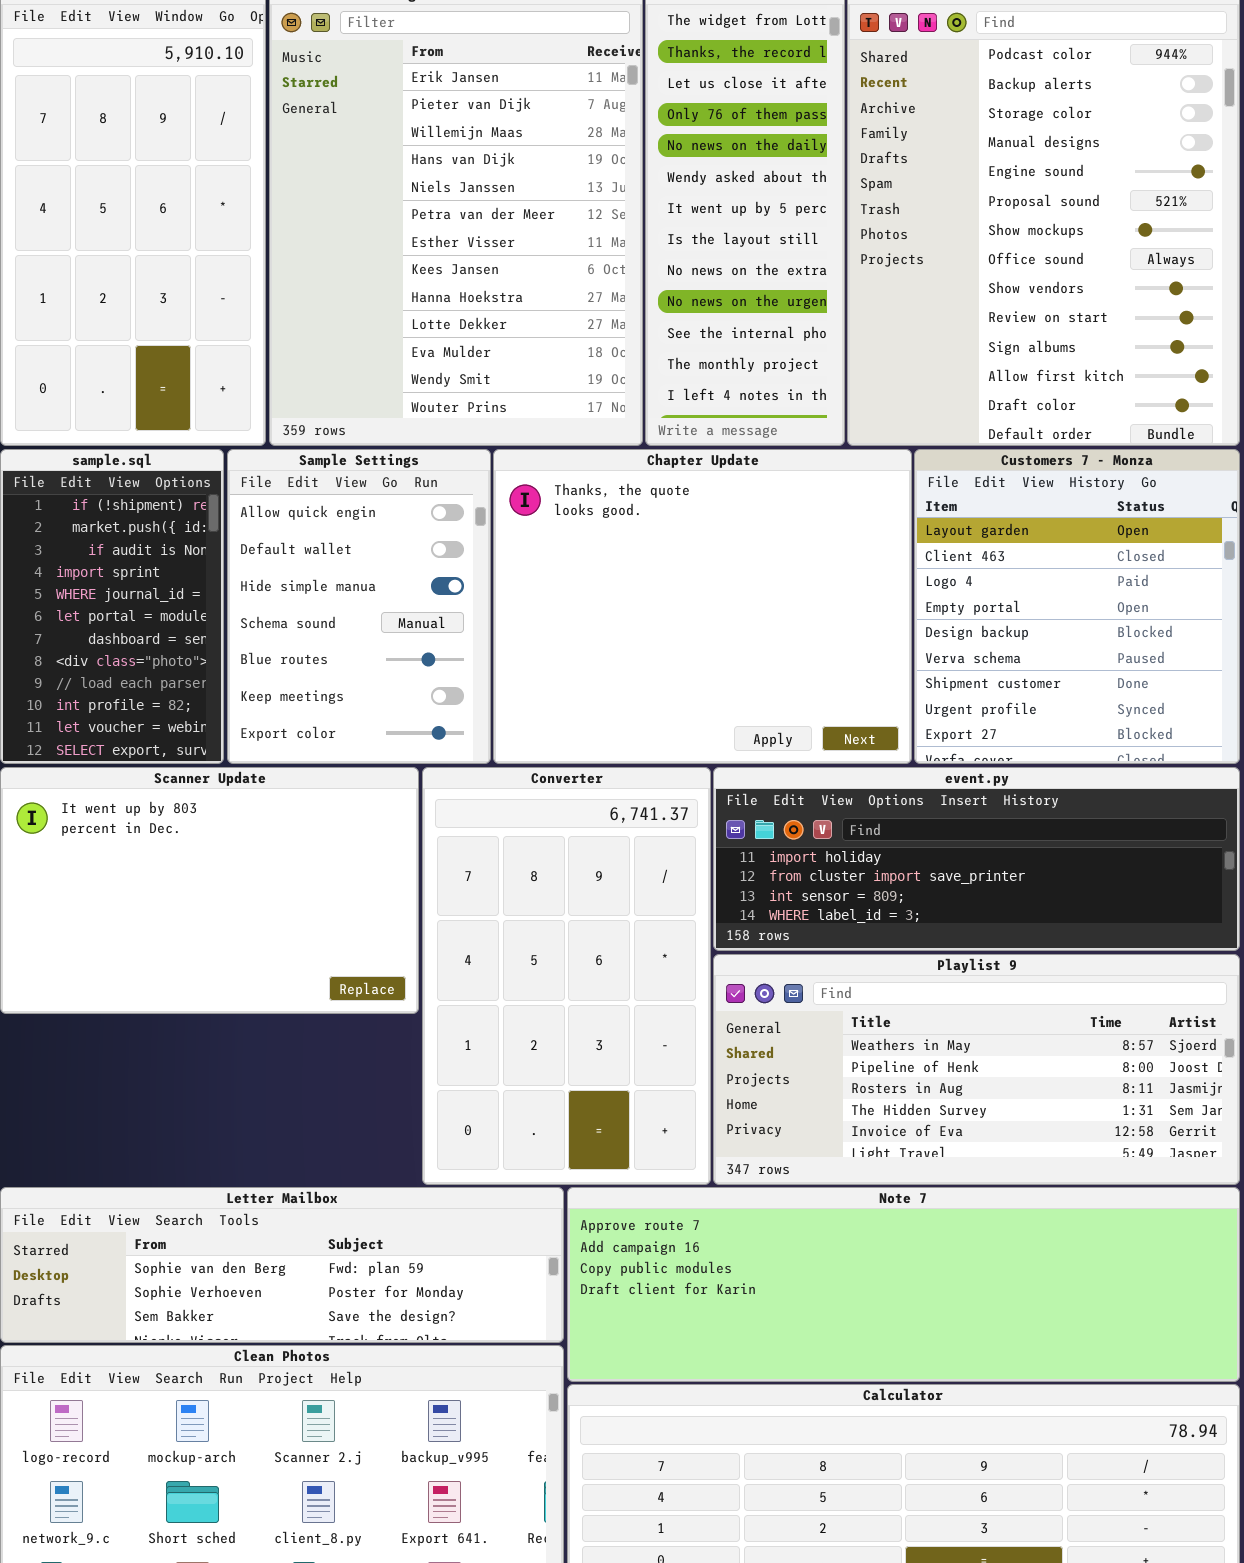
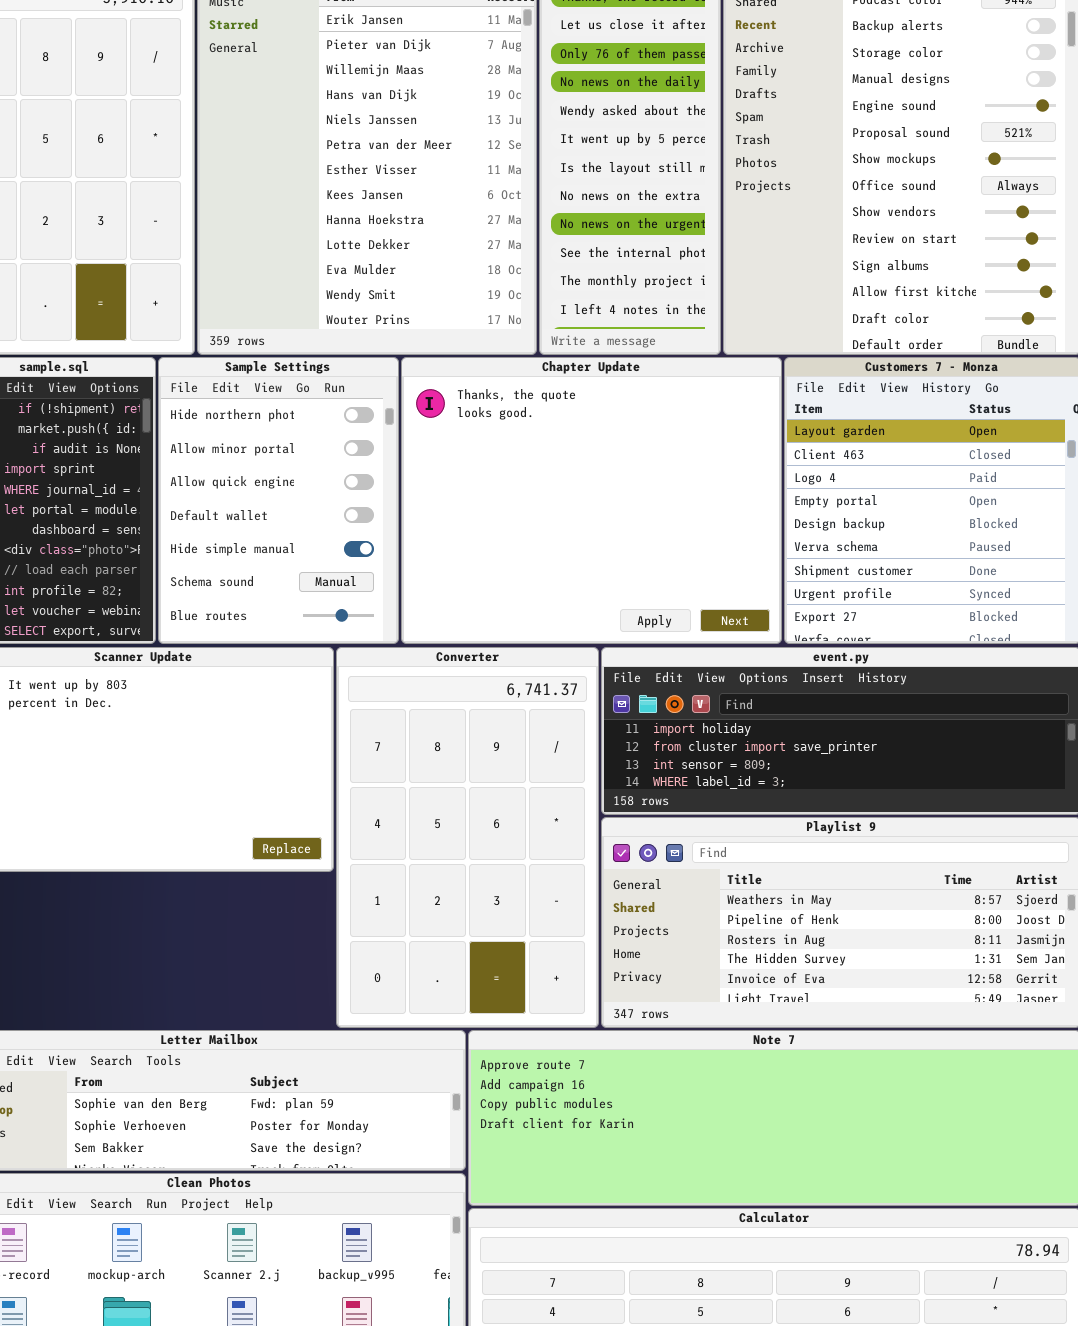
Sample Settings: [227,449,491,764] -> [158,357,399,644], scrolled up 2 rows

